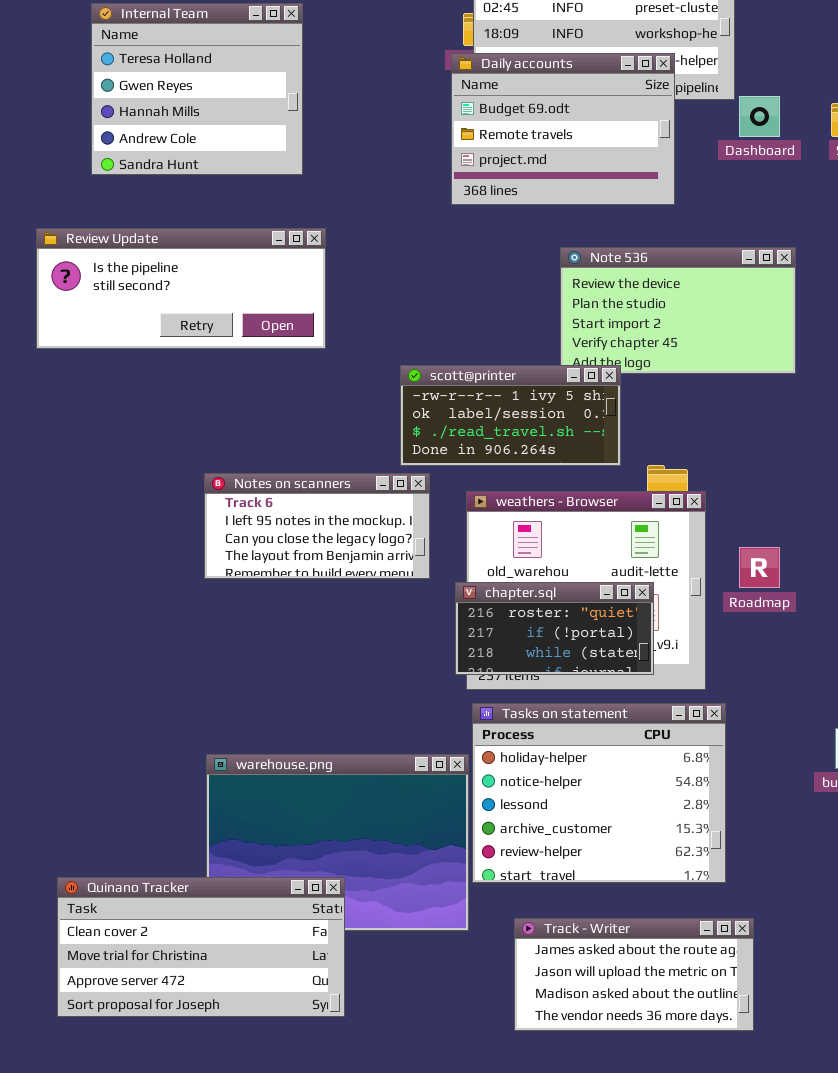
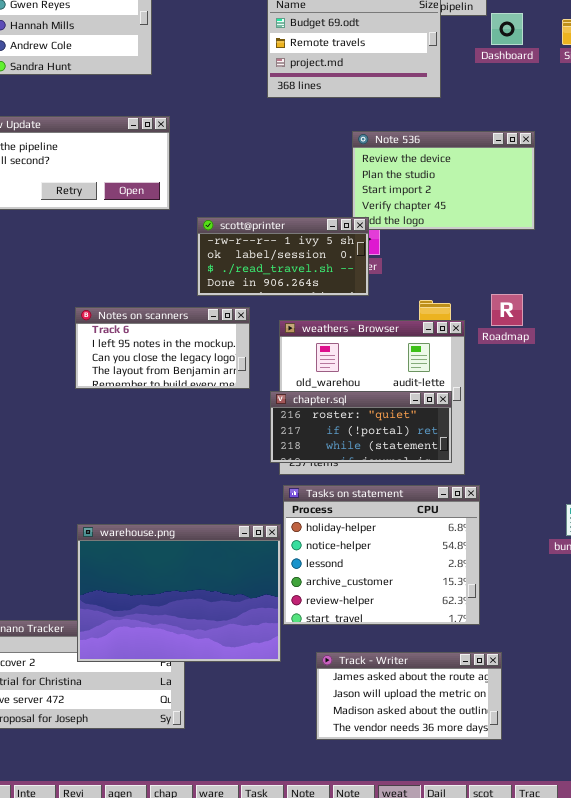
scott@printer: [400,365,621,466] -> [197,217,369,296], moved
Roadmap: [739,547,780,588] -> [491,294,523,326], moved
chapter.sql: [455,582,654,675] -> [270,391,452,463], resized
warehouse.png: [206,754,469,931] -> [77,524,281,662], raised

